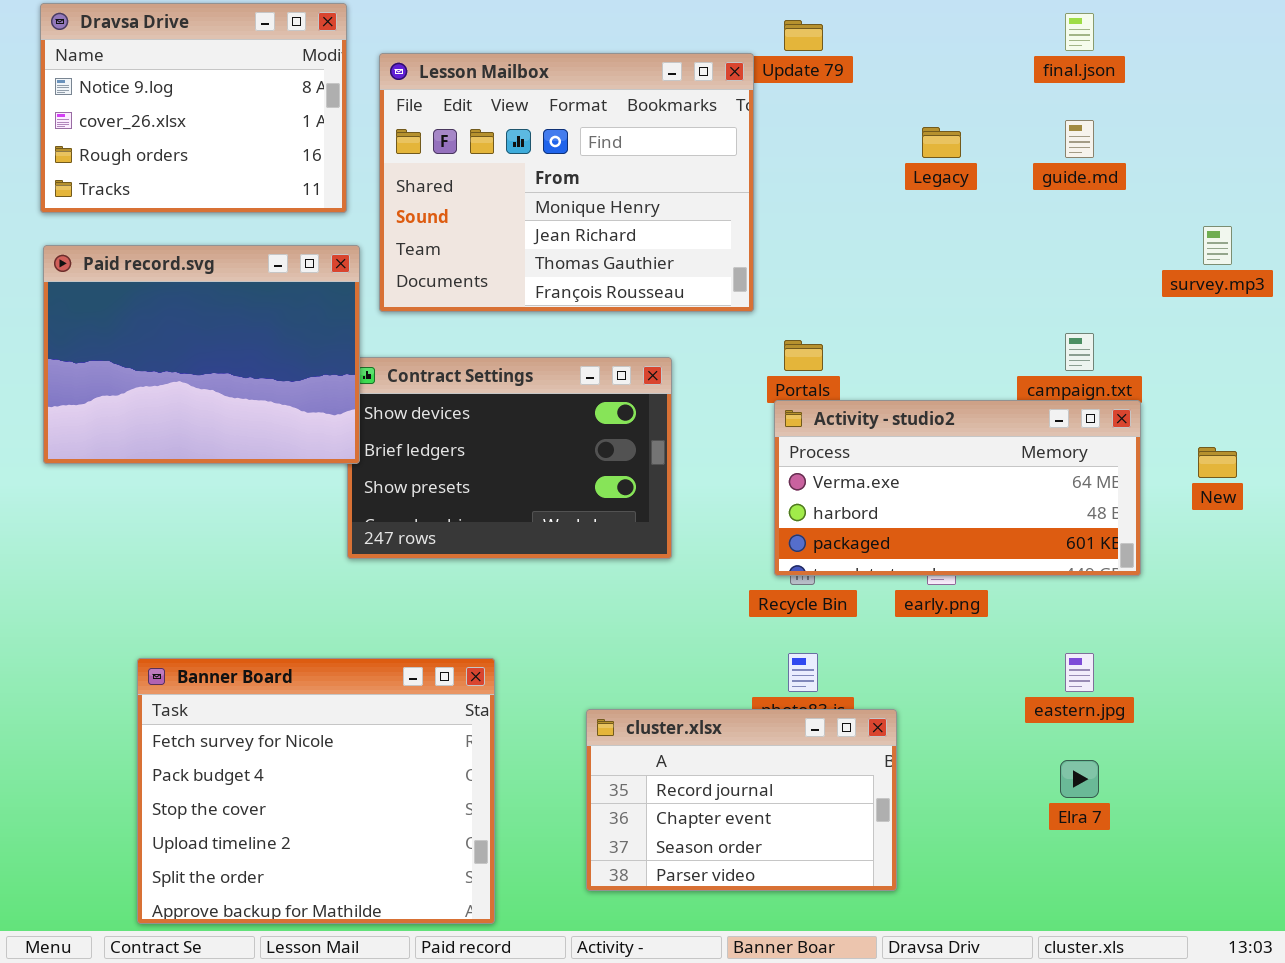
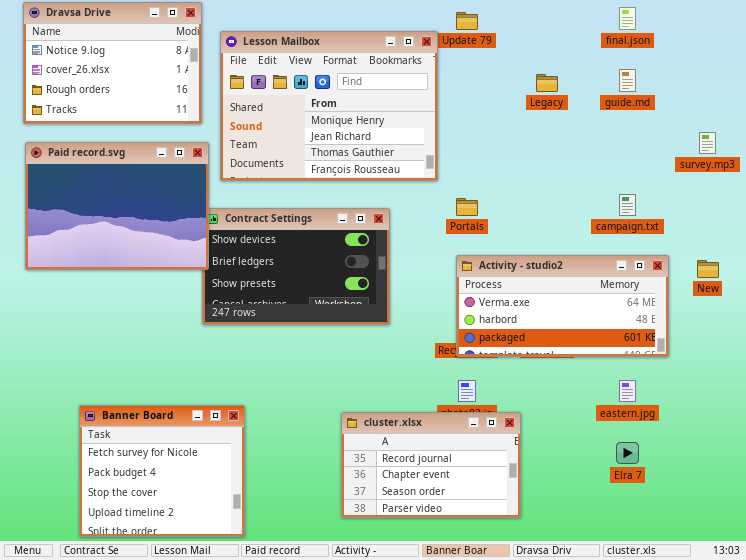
Activity - studio2: [774,400,1141,576] -> [456,255,669,357], moved
Banner Board: [137,658,495,924] -> [79,405,245,537], resized

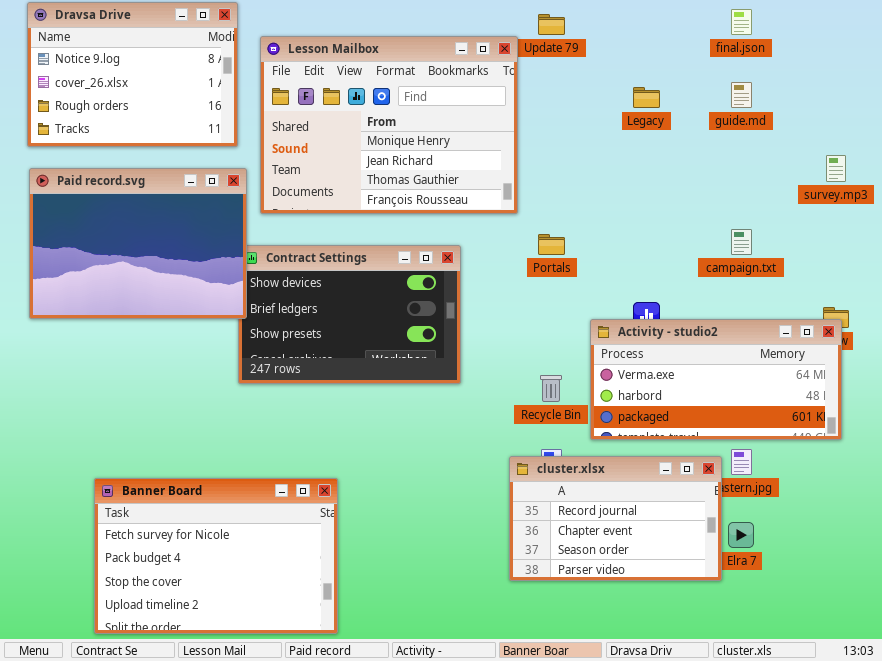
Activity - studio2: [456,255,669,357] -> [590,319,842,440], moved
Banner Board: [79,405,245,537] -> [94,478,338,634], resized
cluster.xlsx: [341,412,521,518] -> [509,456,722,581], moved

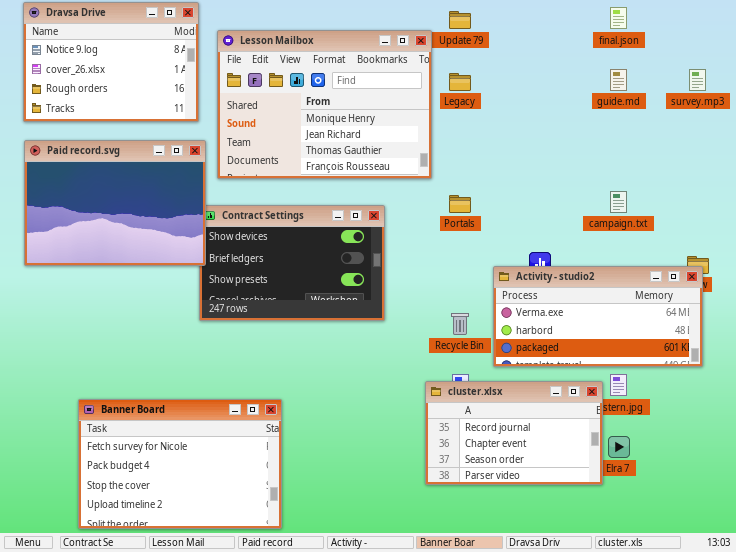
Legacy: [633,87,660,108] -> [449,73,471,91], moved
survey.mp3: [826,155,846,182] -> [689,69,706,91], moved

